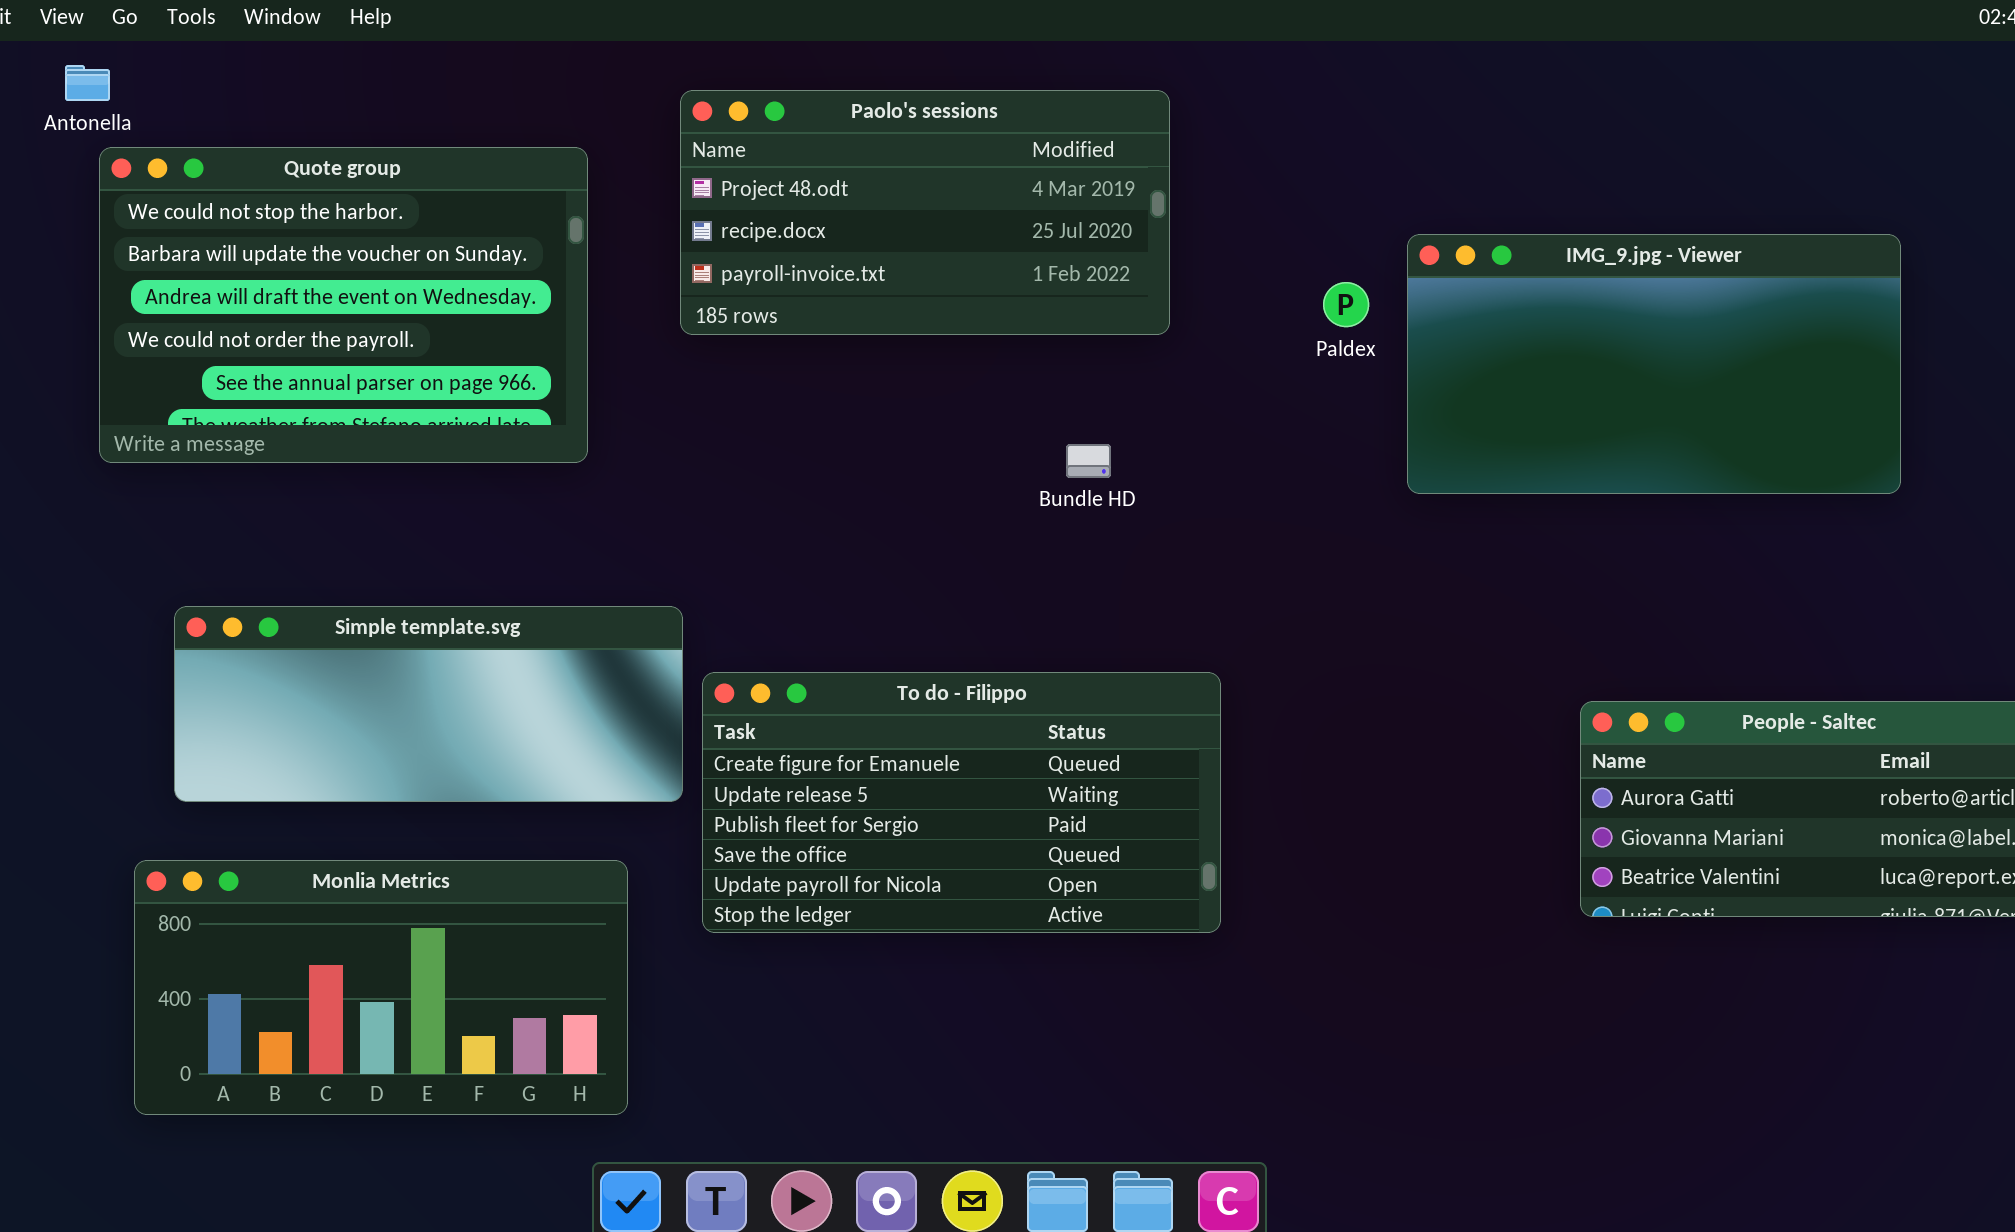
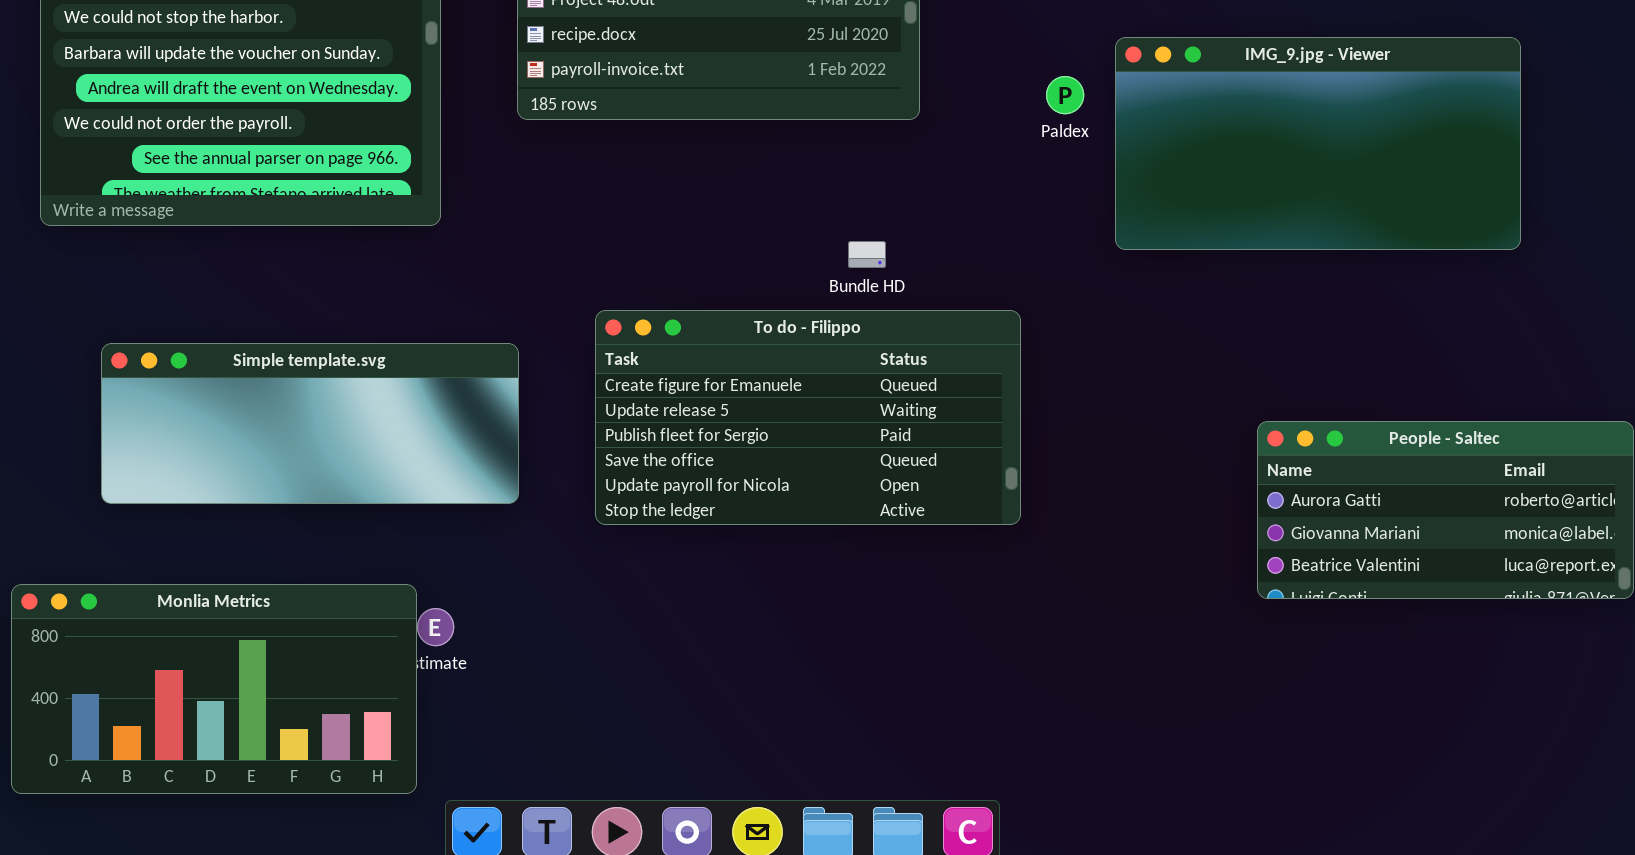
Bundle HD: [1066,444,1111,478] -> [848,241,886,268], moved
To do - Filippo: [702,672,1221,933] -> [595,310,1021,525], moved
Monlia Metrics: [134,860,628,1115] -> [11,584,417,794], moved

